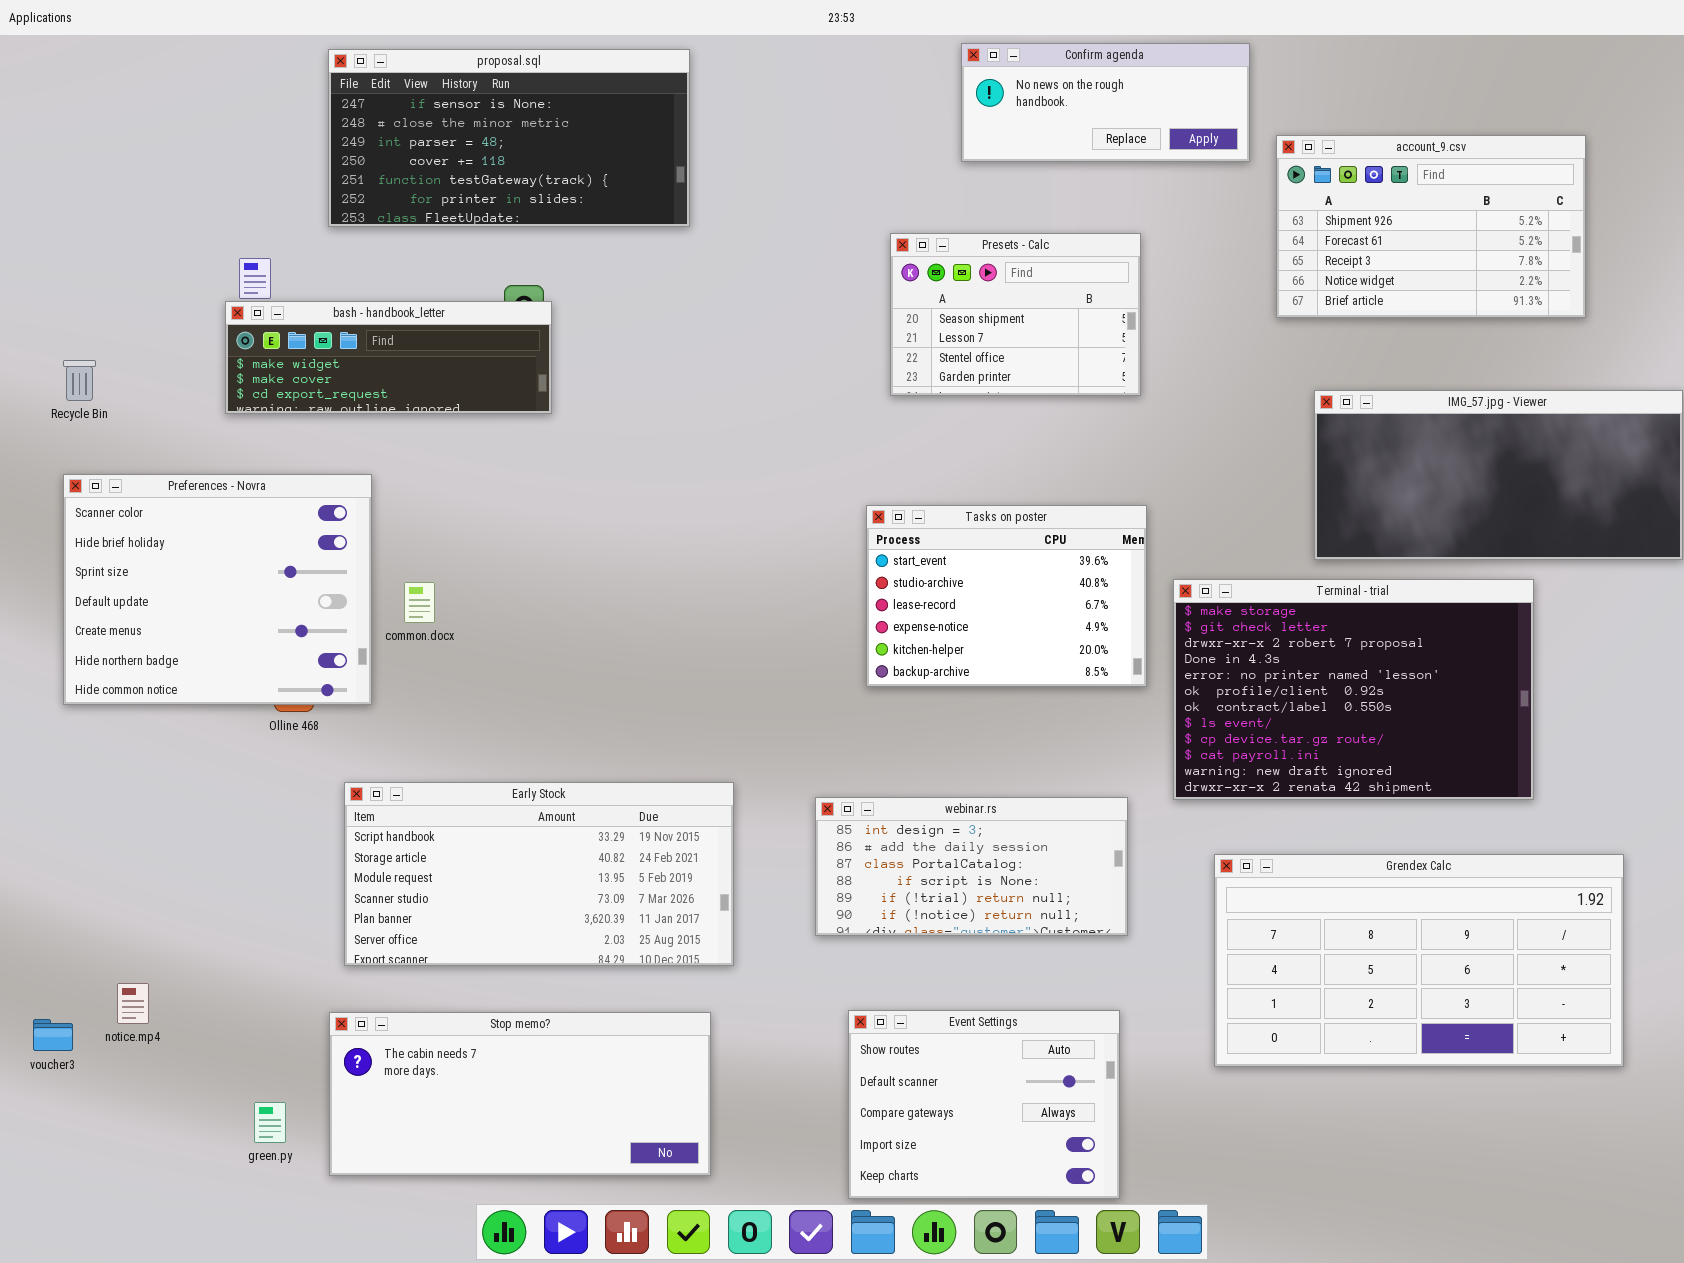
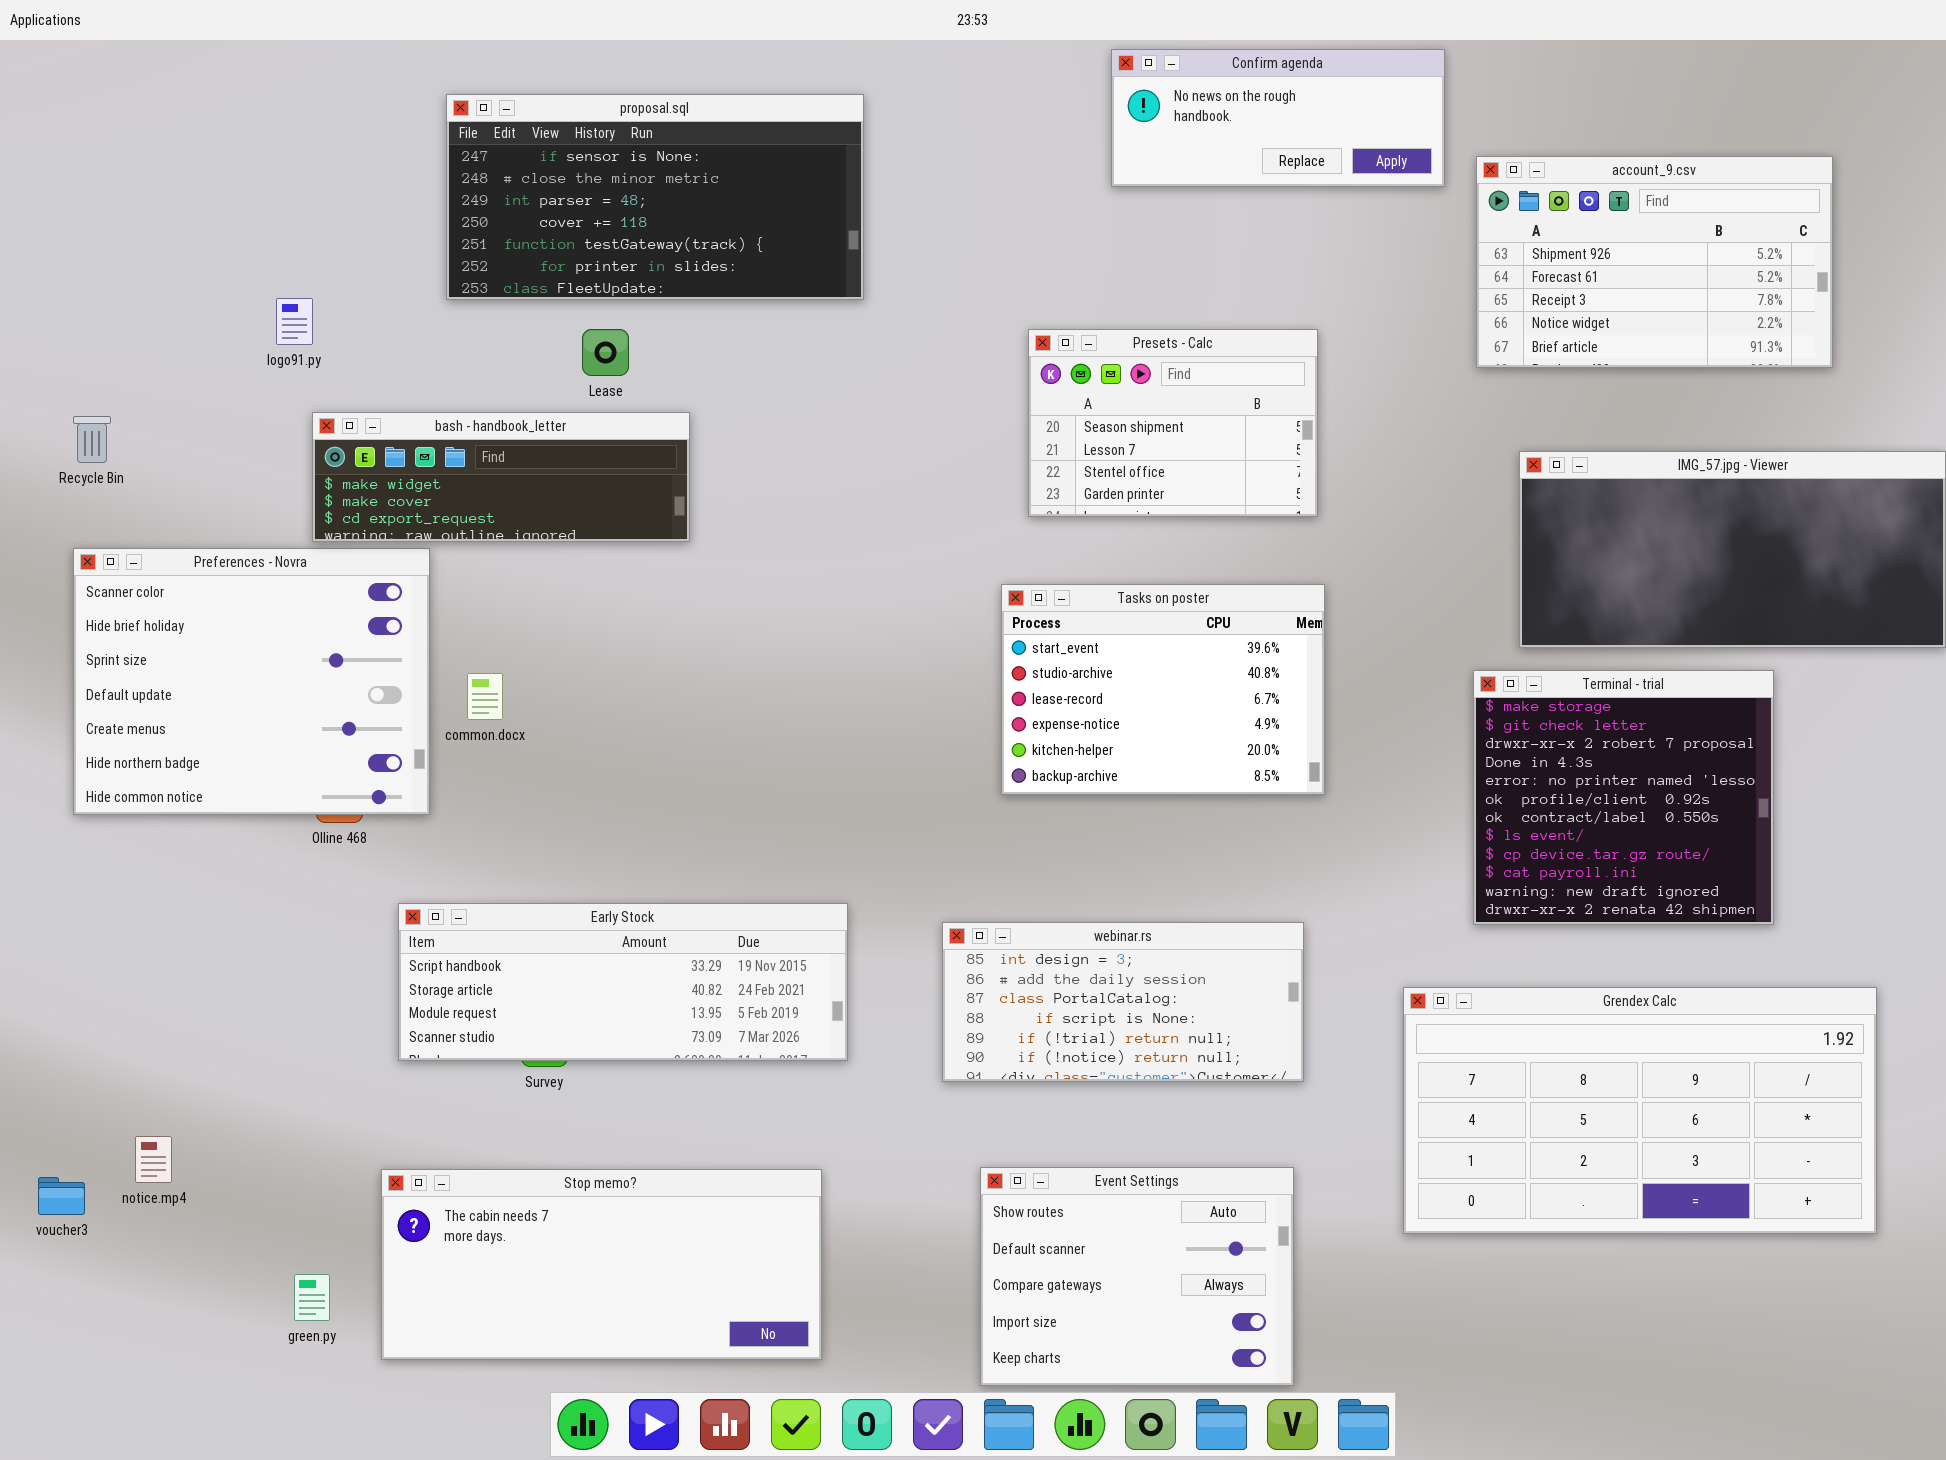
proposal.sql: [328,49,690,227] -> [446,94,864,300], moved
Presets - Calc: [890,233,1141,396] -> [1028,329,1318,517], moved
bash - handbook_letter: [225,301,552,414] -> [312,412,690,542], moved
Terminal - trial: [1173,579,1534,800] -> [1473,670,1774,925], resized
Early Stock: [344,782,734,966] -> [398,903,848,1061], resized

